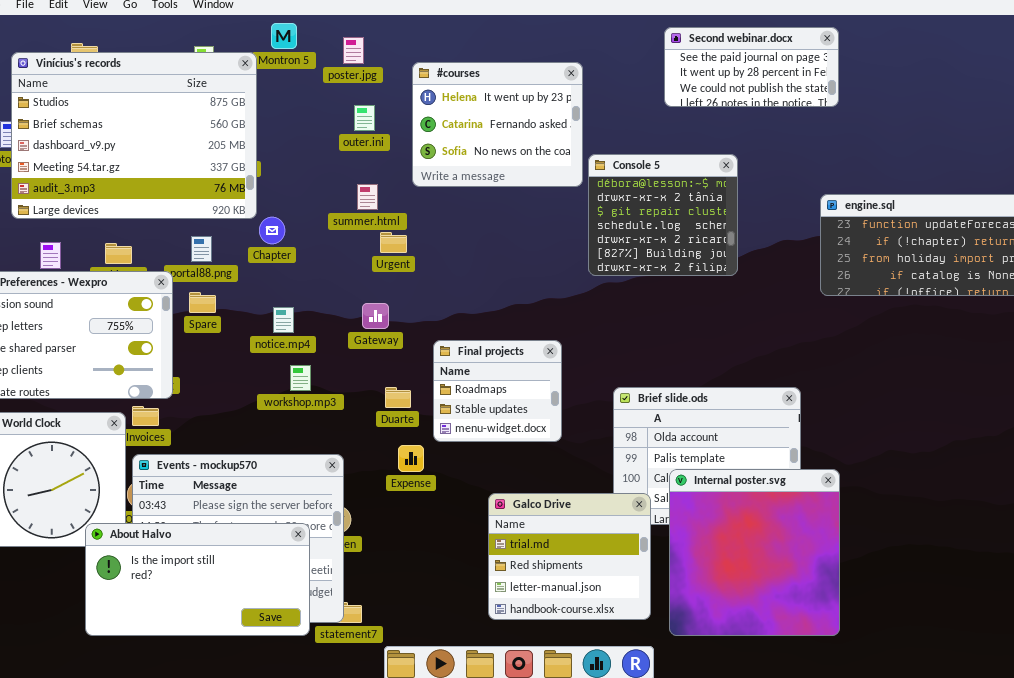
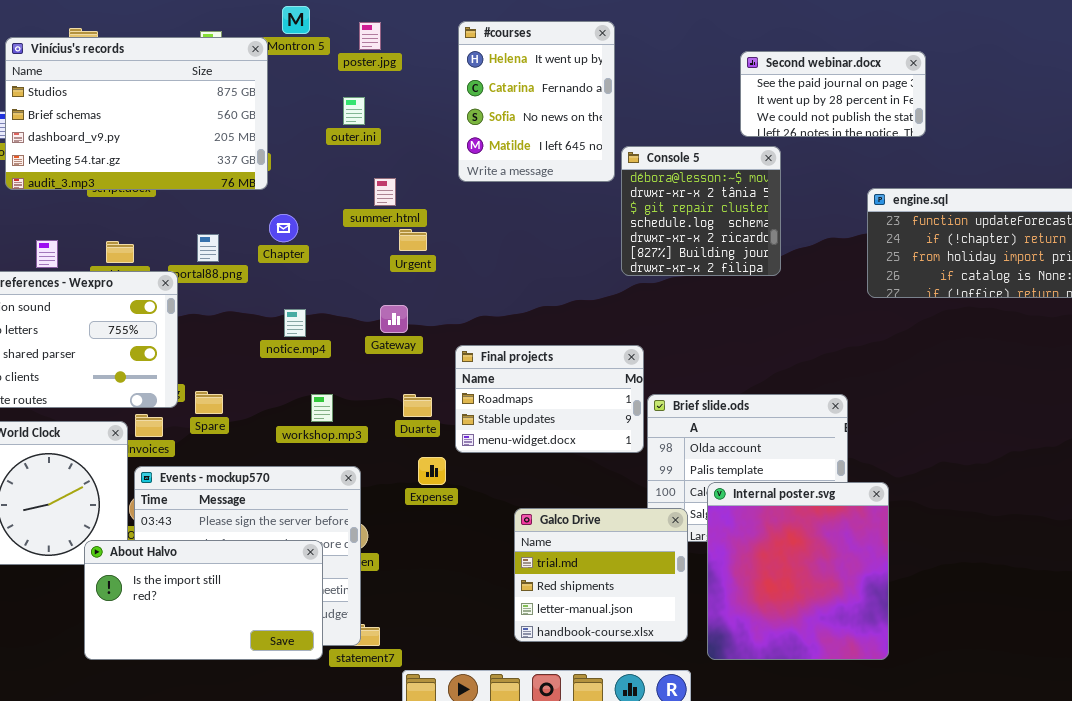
Second webinar.docx: [664,27,839,107] -> [740,51,926,137], moved
Vinícius's records: [11,52,257,219] -> [5,37,268,190], resized
#courses: [412,62,583,187] -> [458,21,615,182], resized
outer.ini: [354,105,375,131] -> [343,97,365,125], moved
Spare: [189,292,216,313] -> [195,391,223,414], moved
Final projects: [433,340,562,442] -> [455,345,644,453], resized
workshop.mp3: [290,365,311,391] -> [311,394,333,422], moved

